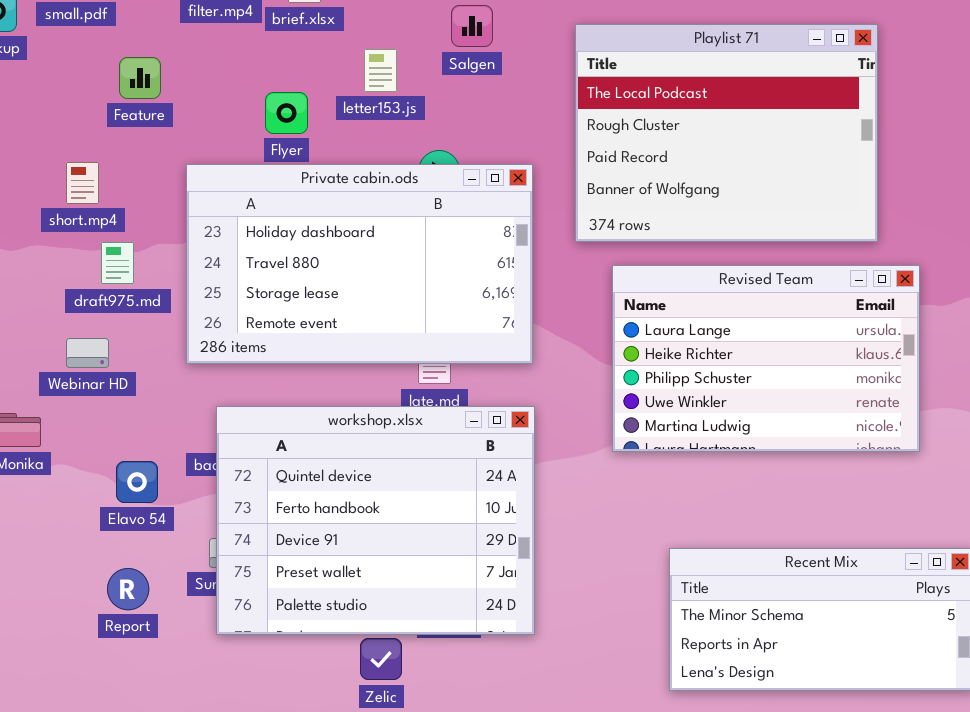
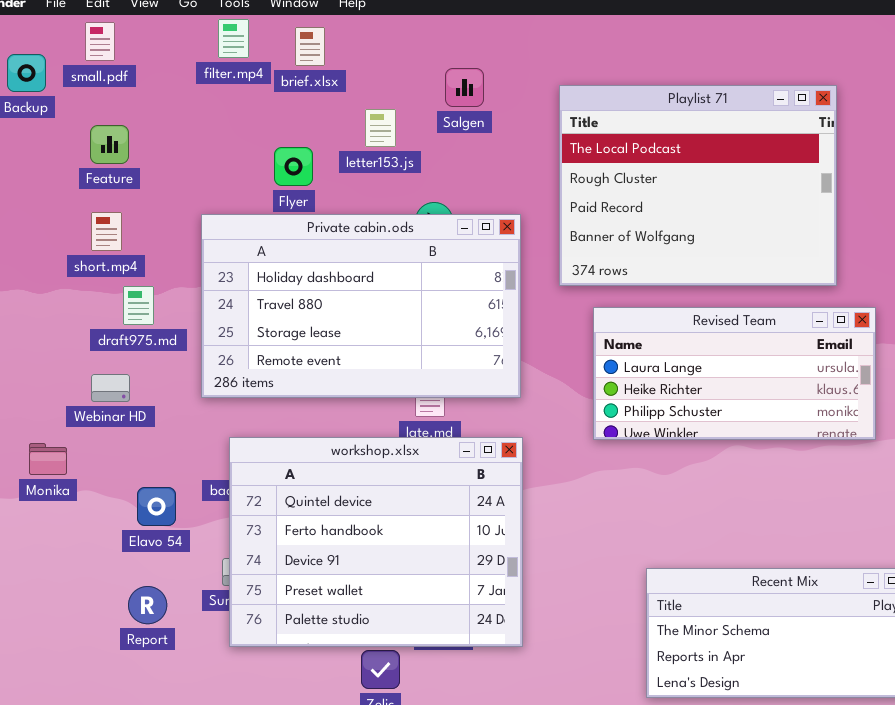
Feature: [119,57,161,99] -> [90,125,129,164], moved
Revised Team: [612,265,920,452] -> [593,307,876,440], resized

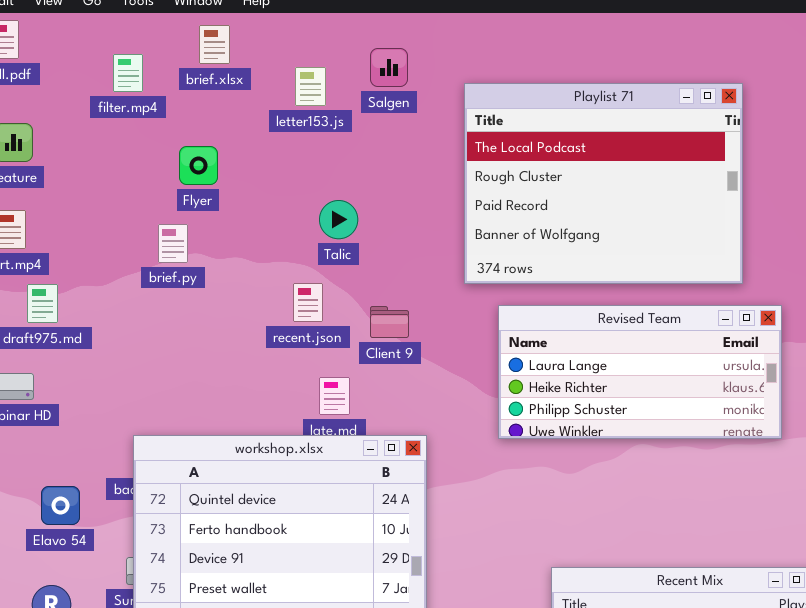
filter.mp4: [218,19,249,58] -> [113,54,143,92], moved
Salgen: [445,68,484,107] -> [370,48,408,87], moved
letter153.js: [365,109,396,147] -> [295,67,326,106], moved
Private cabin.ods: [201,214,521,398] -> none, closed

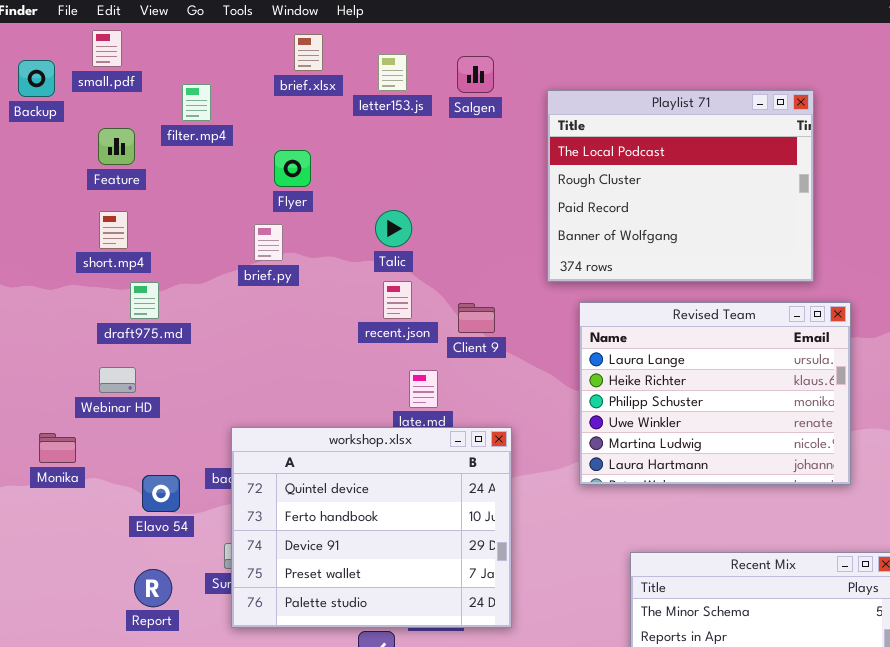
filter.mp4: [113,54,143,92] -> [182,84,211,121], moved
letter153.js: [295,67,326,106] -> [378,54,407,91], moved
Talic: [319,200,358,239] -> [375,210,412,247], moved
Revised Team: [498,305,782,439] -> [579,302,851,485], resized

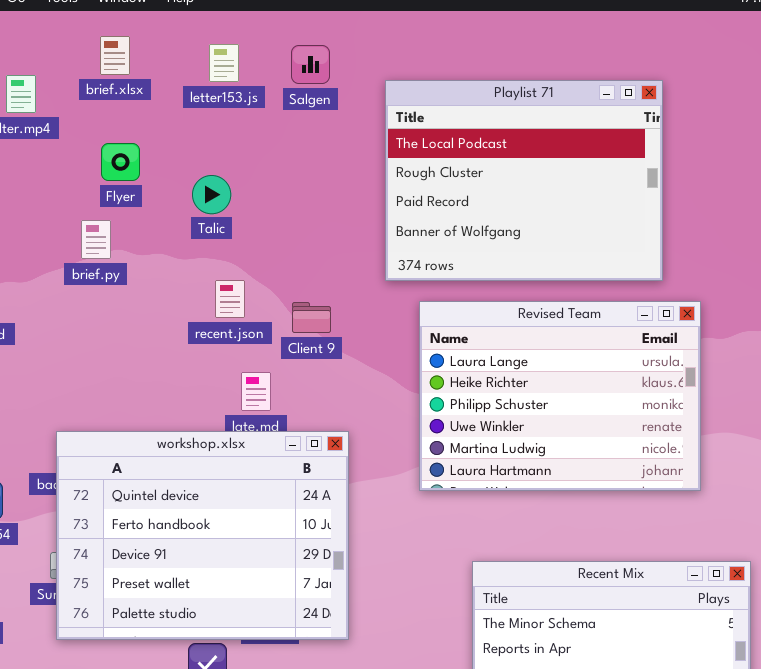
brief.xlsx: [294,34,323,71] -> [100,36,130,75], moved
Talic: [375,210,412,247] -> [192,175,231,214], moved

